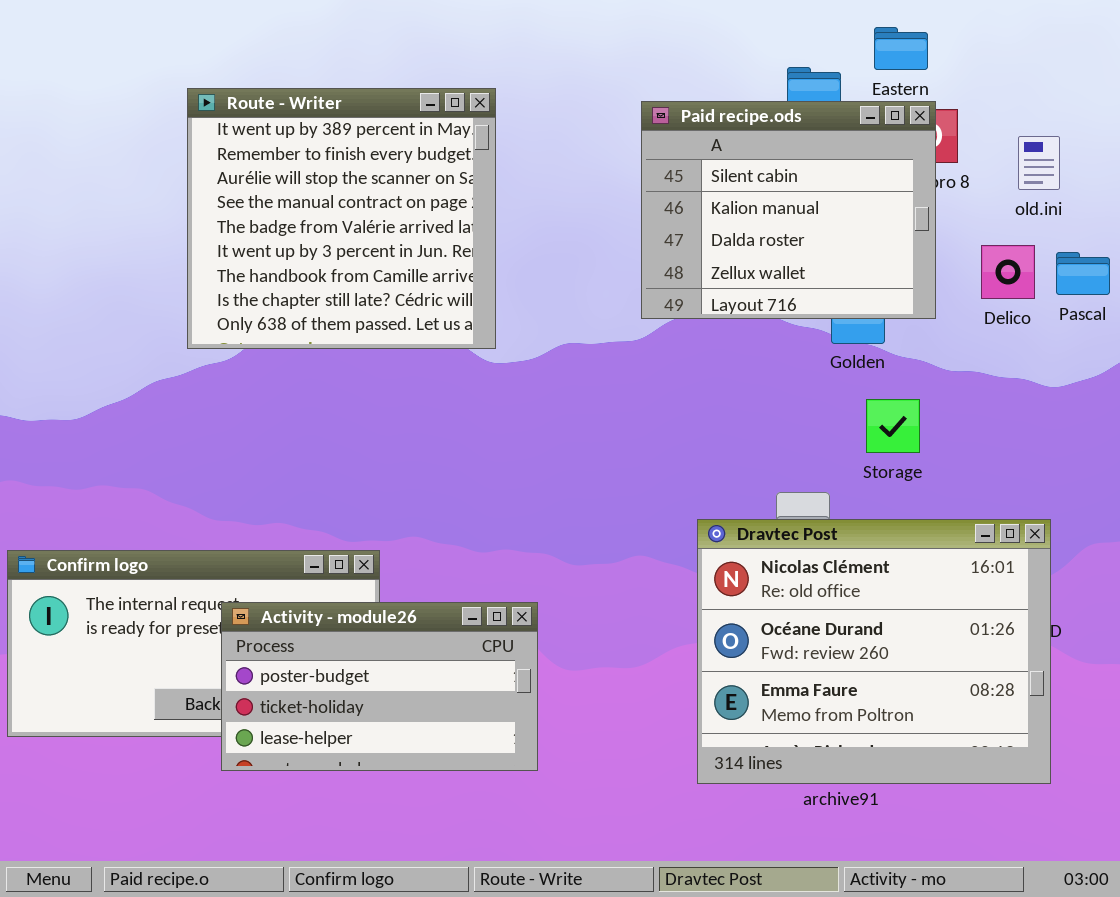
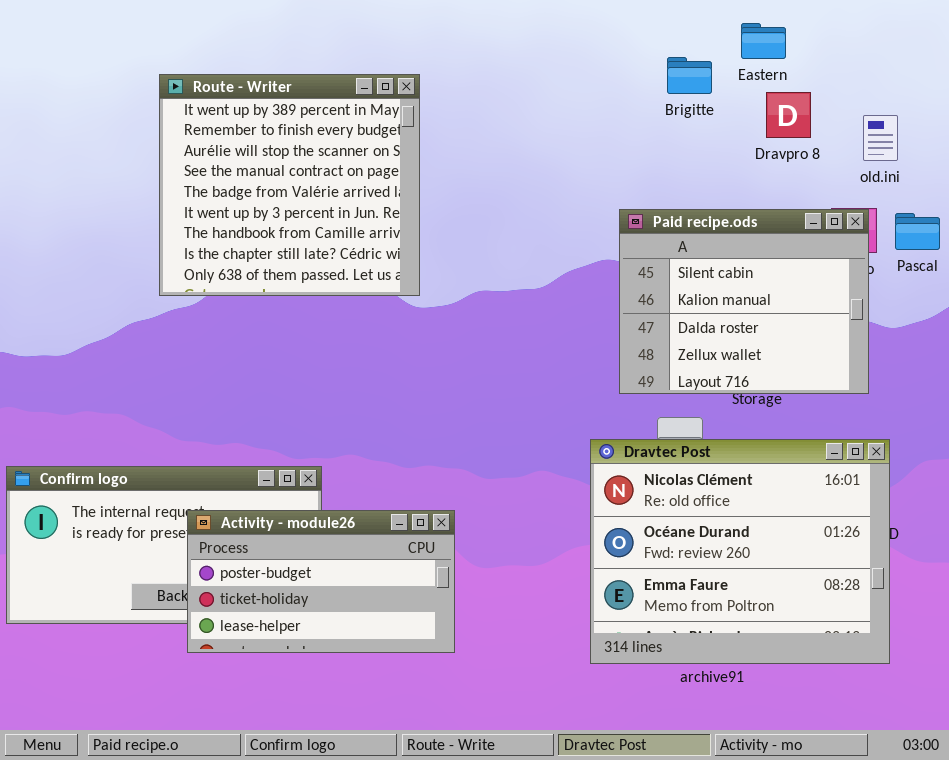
Paid recipe.ods: [641,101,936,319] -> [619,209,869,394], moved

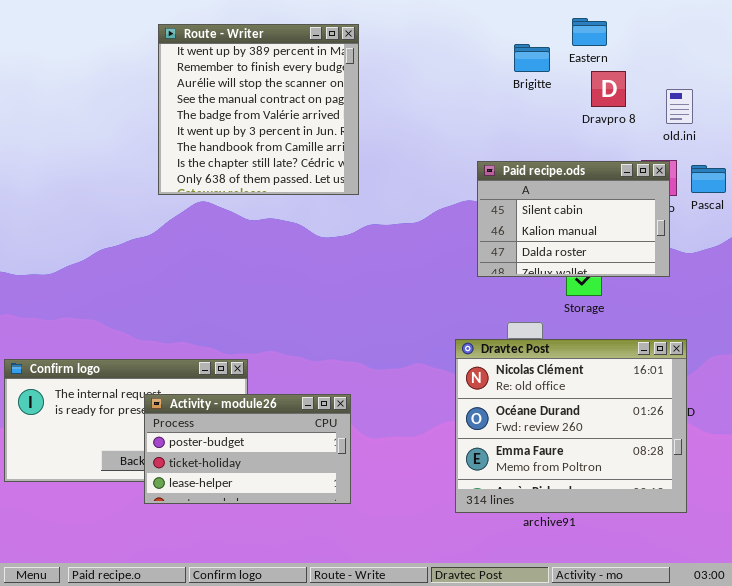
Route - Writer: [159,74,420,296] -> [158,24,359,195], moved
Paid recipe.ods: [619,209,869,394] -> [477,161,670,277], resized

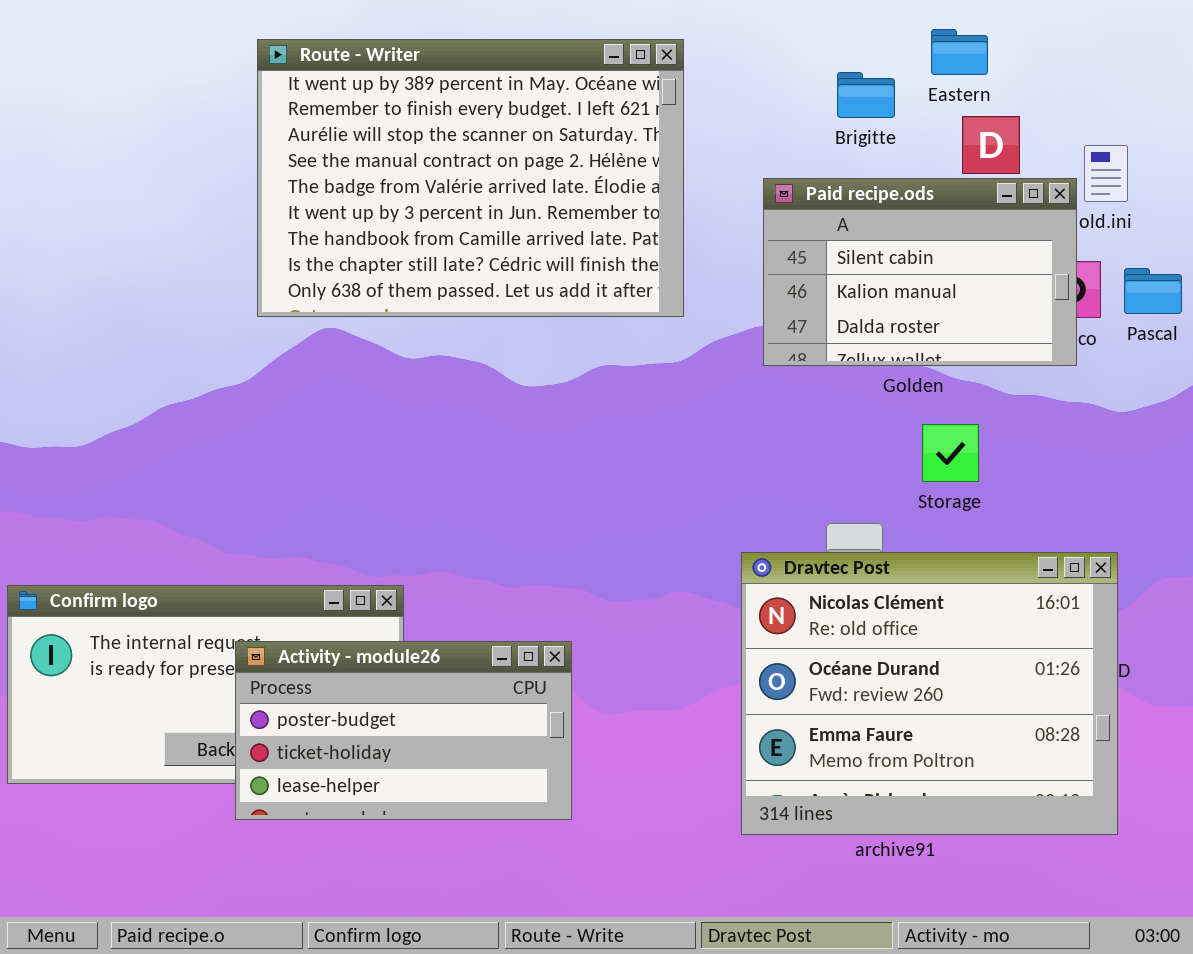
Route - Writer: [158,24,359,195] -> [257,39,684,317], resized
Paid recipe.ods: [477,161,670,277] -> [763,178,1077,366], moved

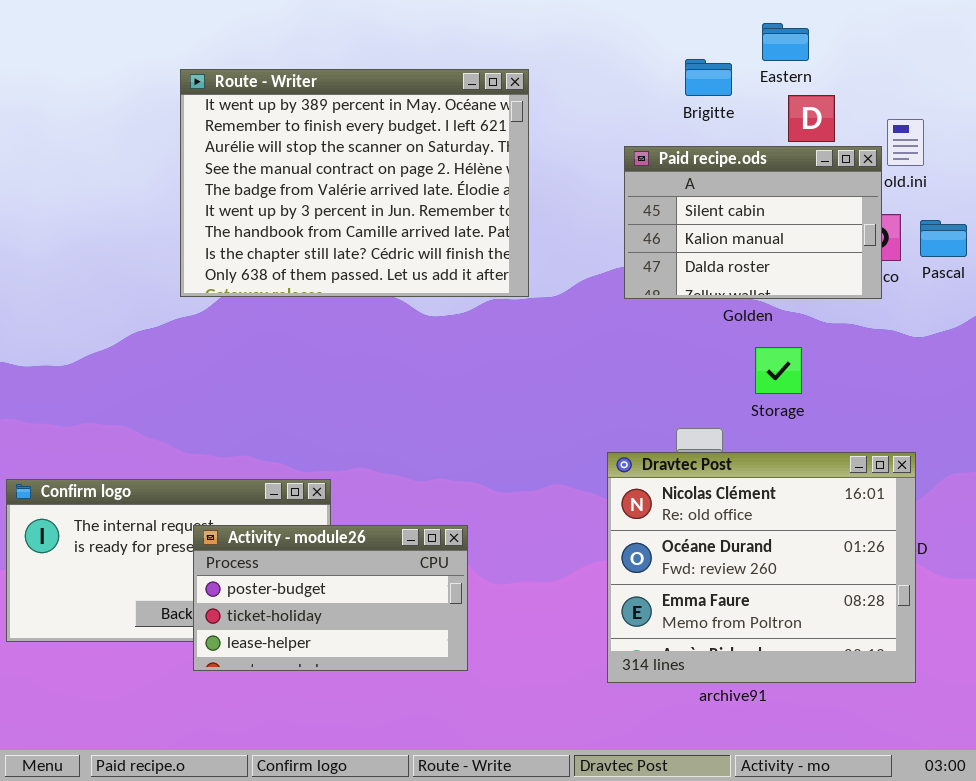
Route - Writer: [257,39,684,317] -> [180,69,529,297], moved

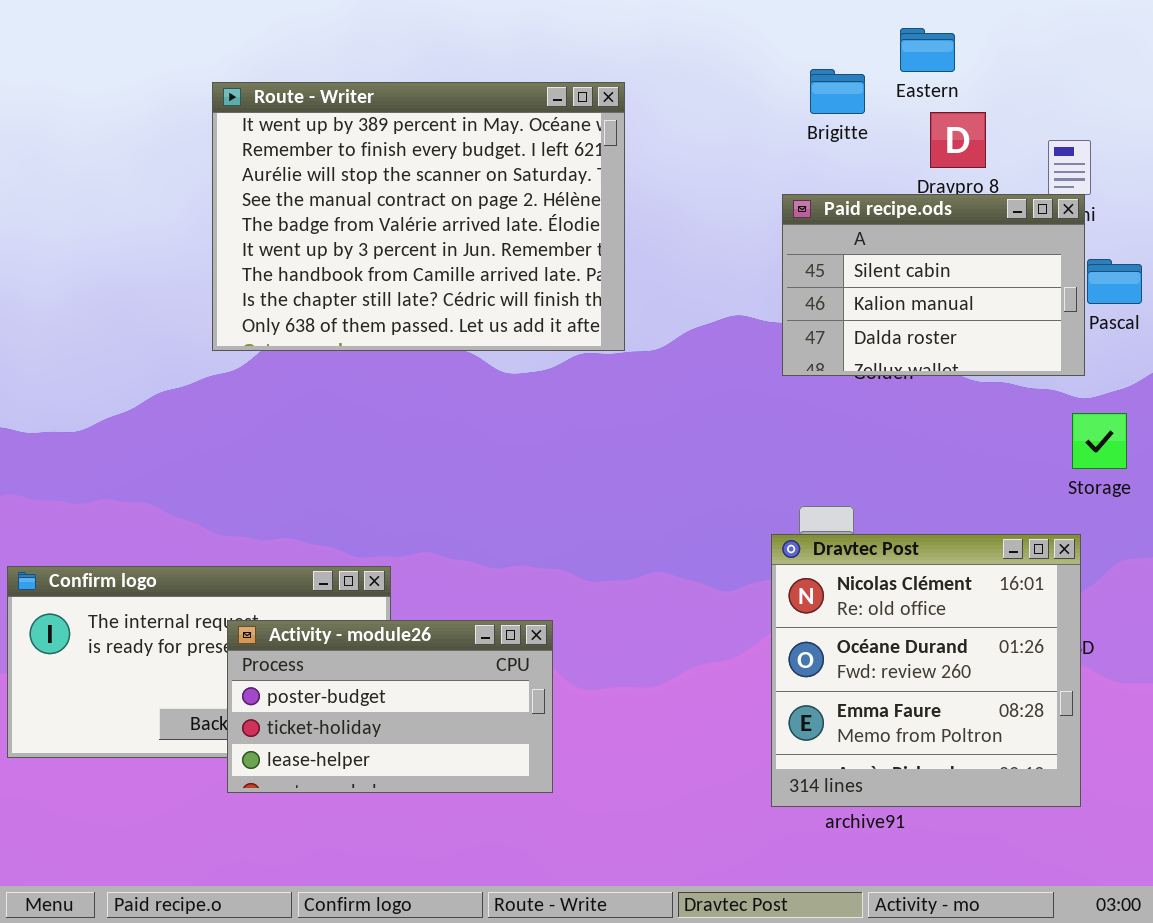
Paid recipe.ods: [624,146,882,299] -> [782,194,1085,376], moved
Storage: [755,347,802,394] -> [1072,413,1127,469], moved
Dravtec Post: [607,452,916,683] -> [771,534,1081,807], resized

